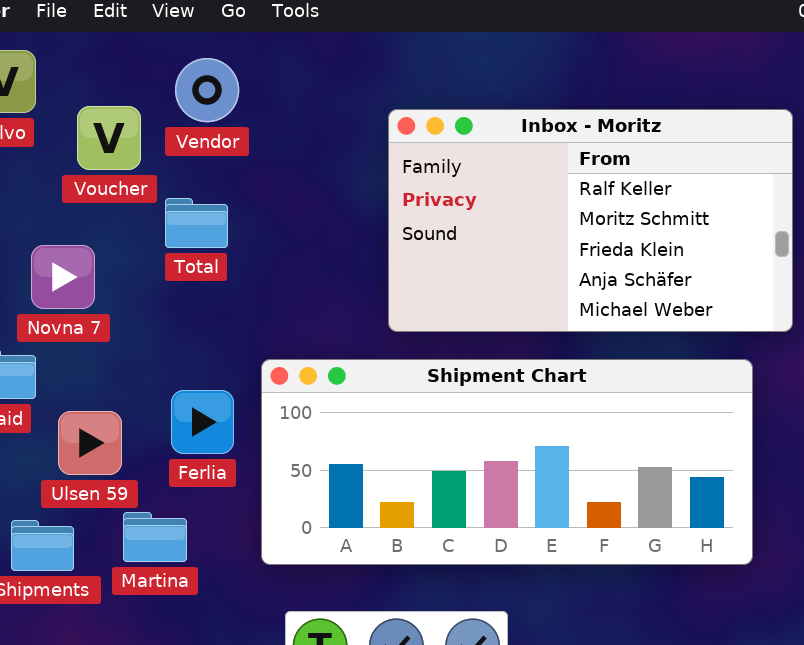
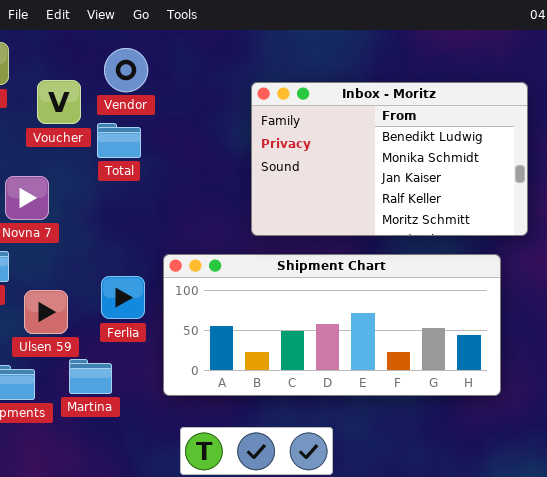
Inbox - Moritz: [388,109,793,332] -> [251,82,528,236], scrolled up 3 rows
Total: [165,198,228,248] -> [97,123,141,158], moved

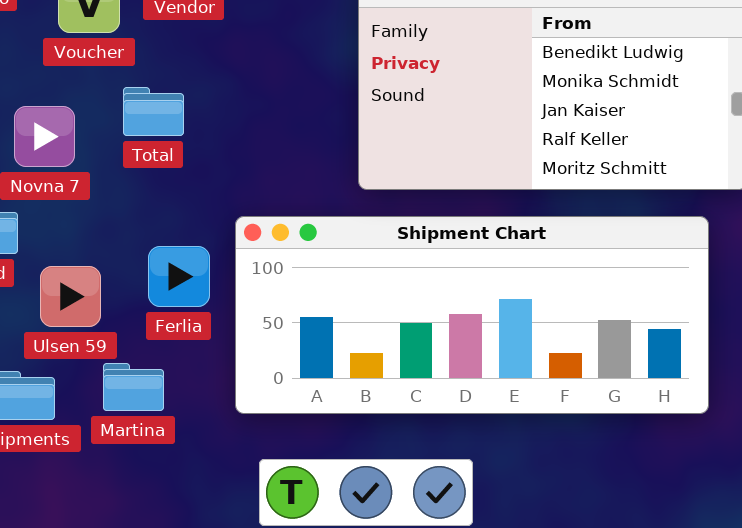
Total: [97,123,141,158] -> [123,87,184,136], moved

